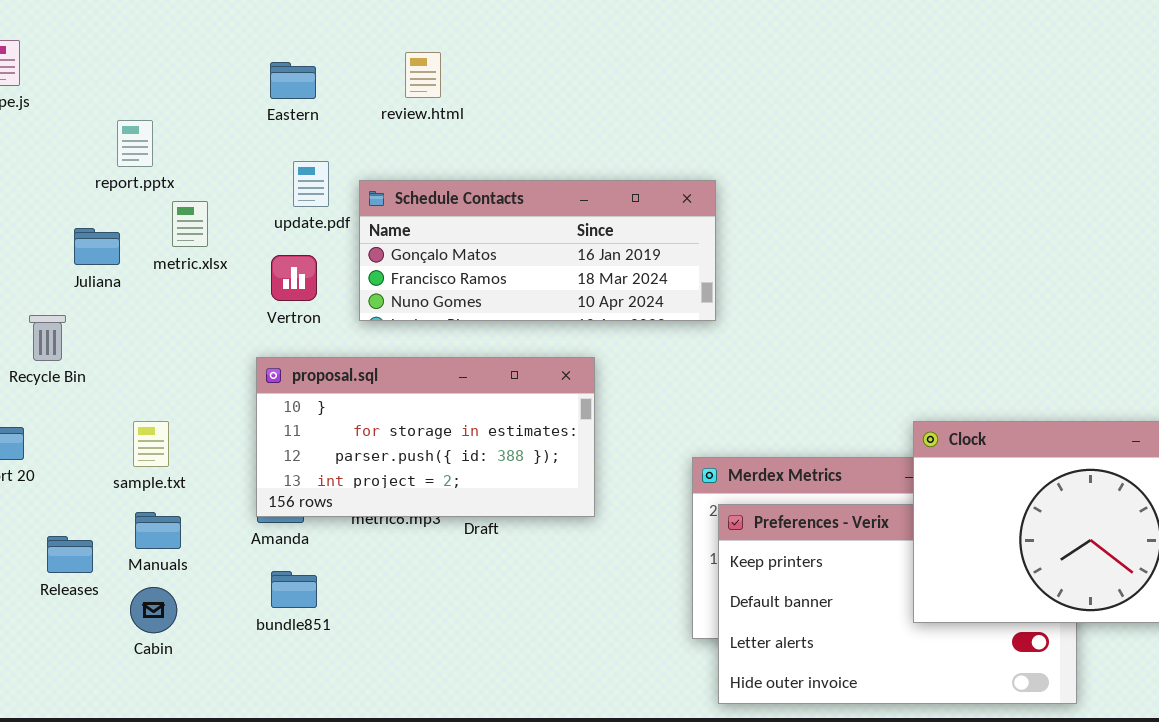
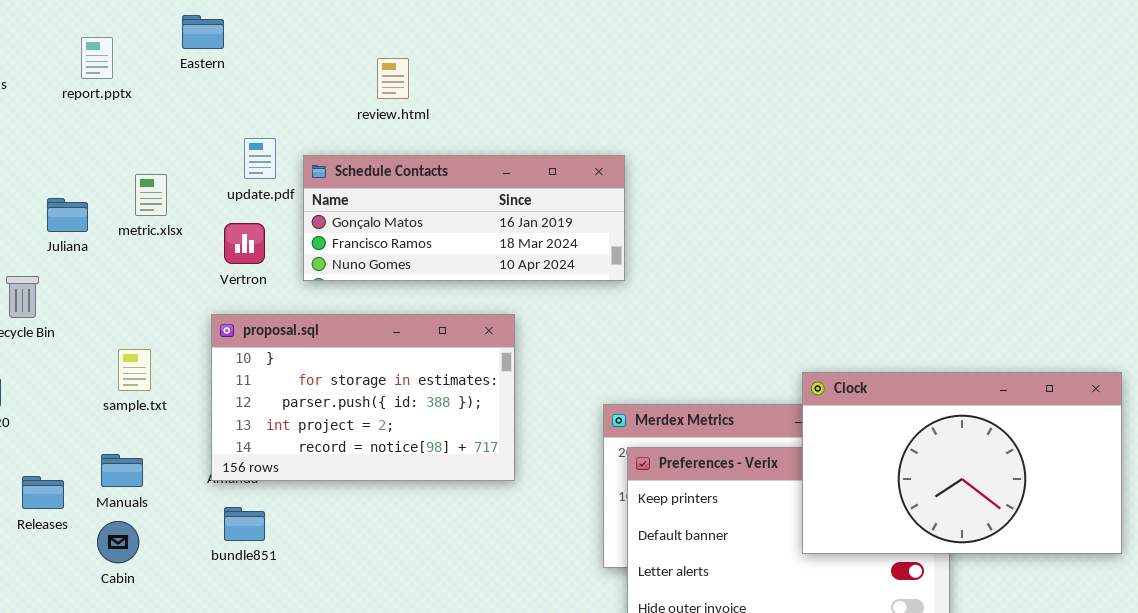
review.html: [405,52,441,98] -> [377,58,409,99], moved
Eastern: [270,62,316,99] -> [182,15,224,49], moved
report.pptx: [117,120,153,167] -> [81,37,113,79], moved
proposal.sql: [256,357,595,517] -> [211,314,515,481], resized
sample.txt: [133,421,169,467] -> [118,349,151,391], moved

